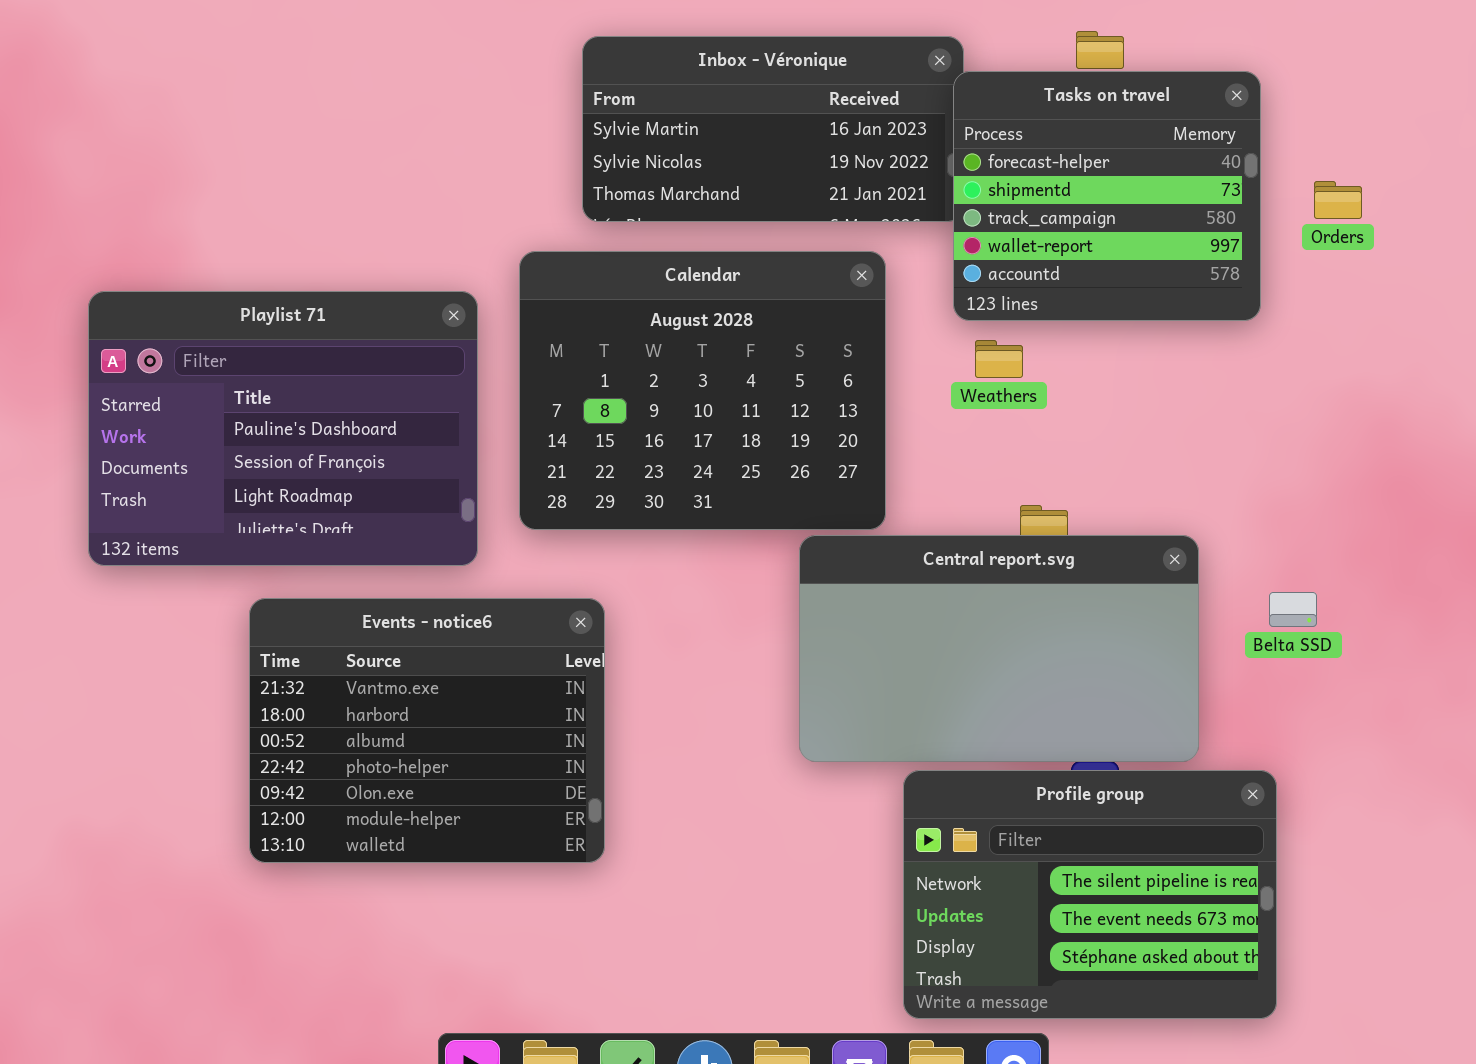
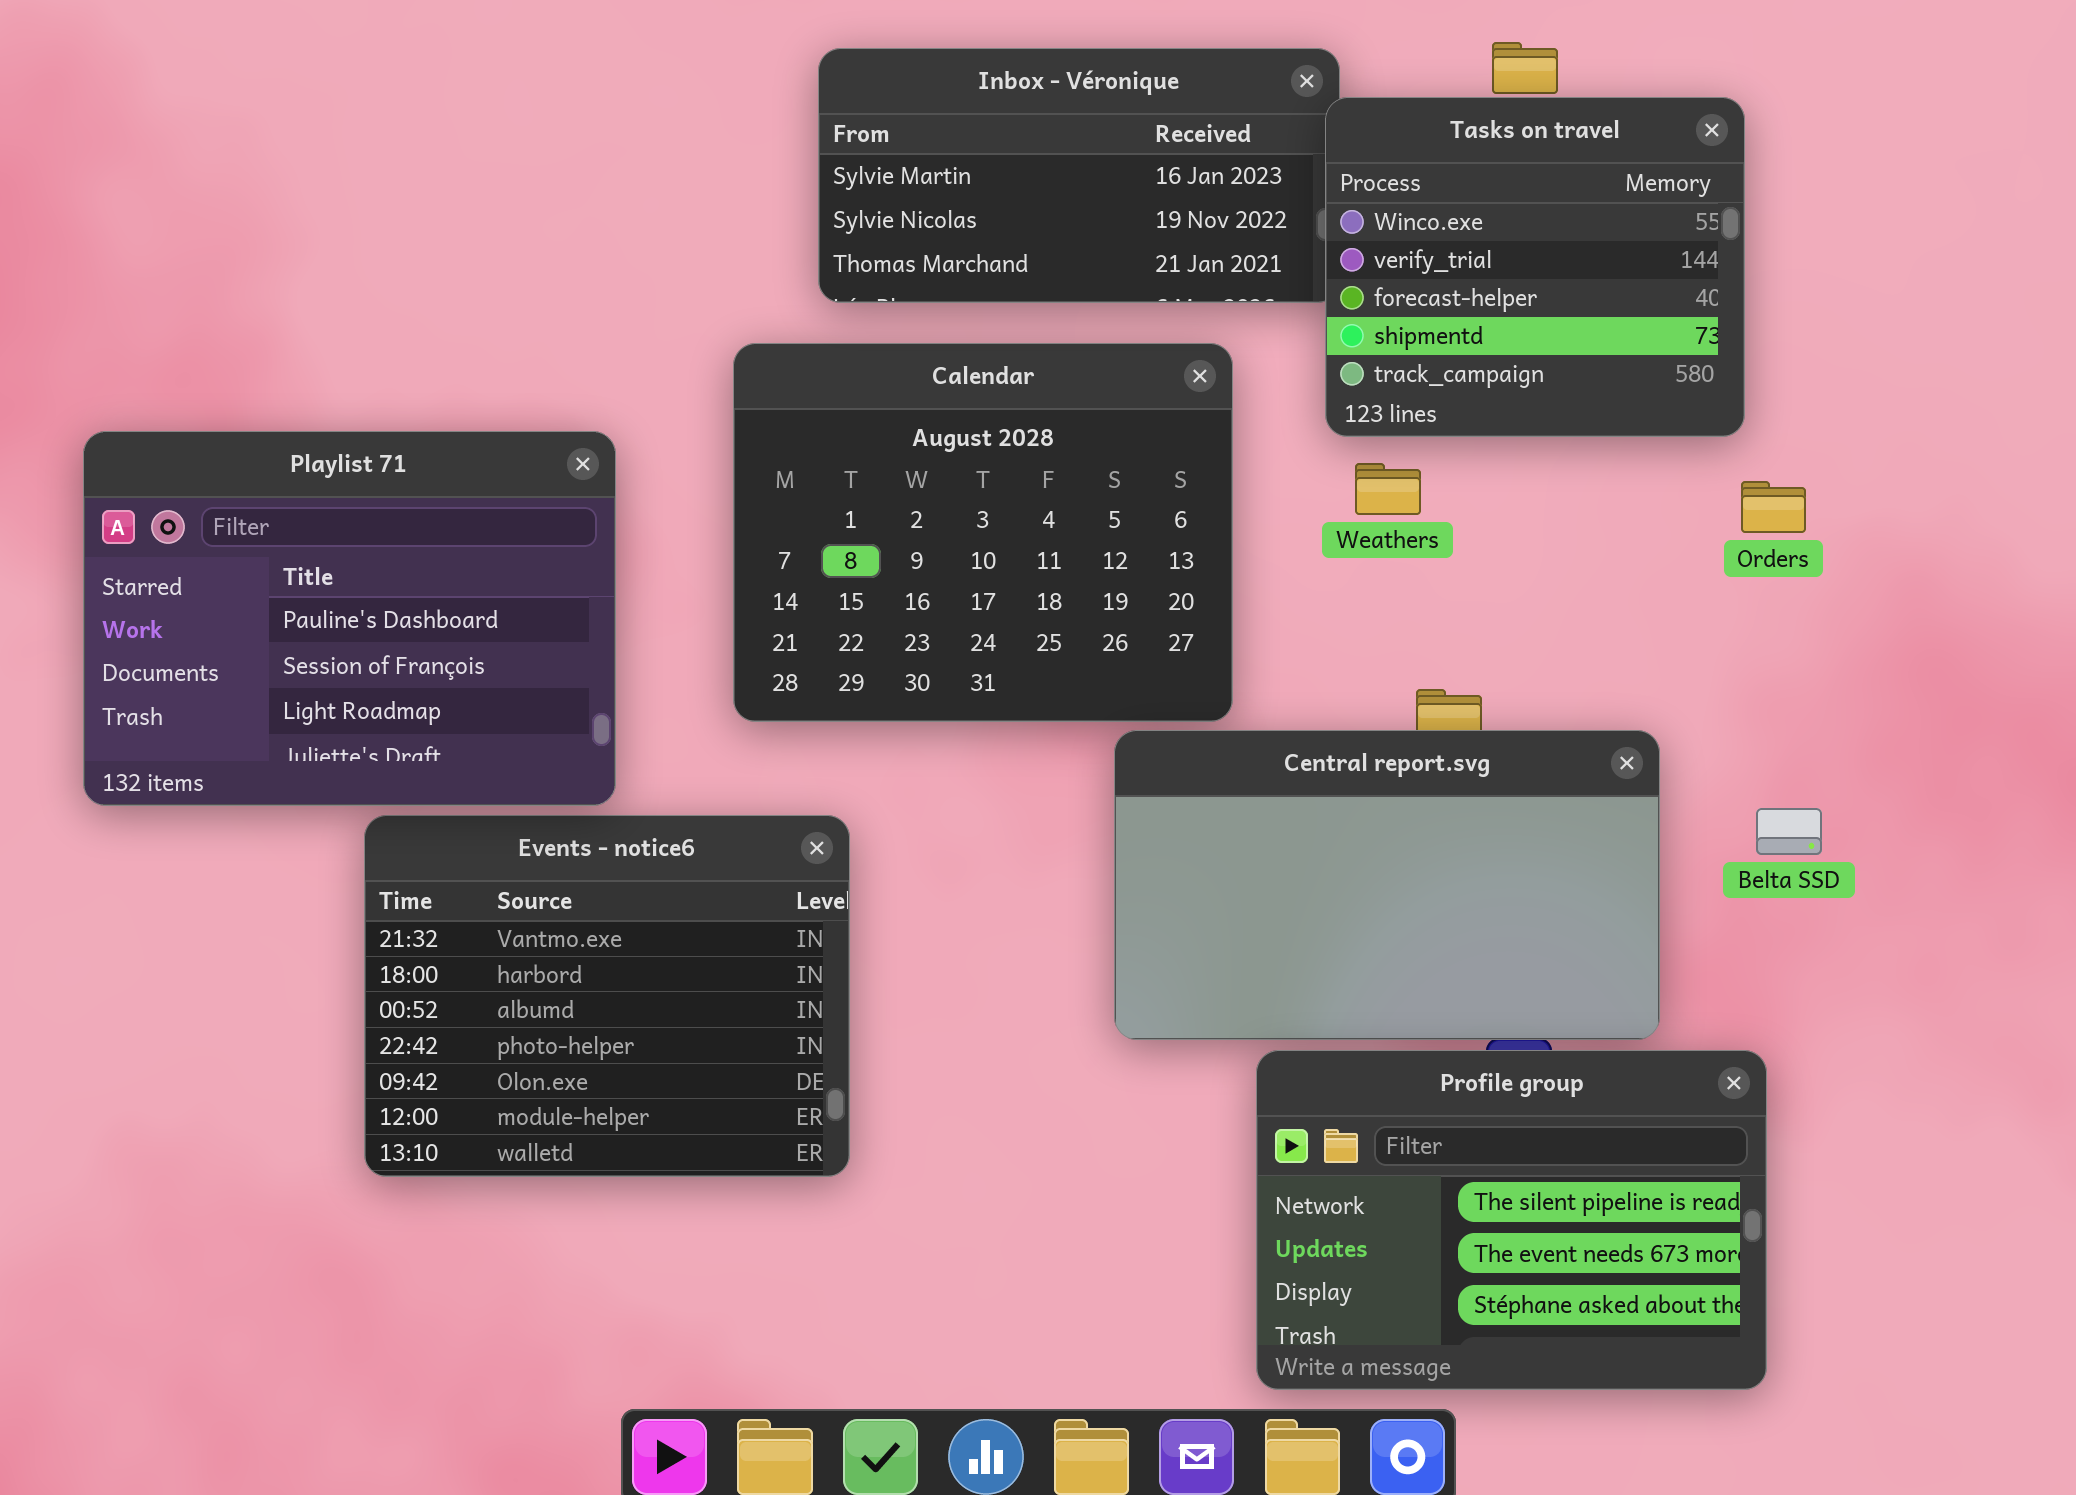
Tasks on travel: [953,71,1261,321] -> [1325,97,1745,437], scrolled up 2 rows
Orders: [1314,181,1362,219] -> [1741,481,1806,533], moved
Playlist 71: [88,291,478,566] -> [83,431,616,806], moved

